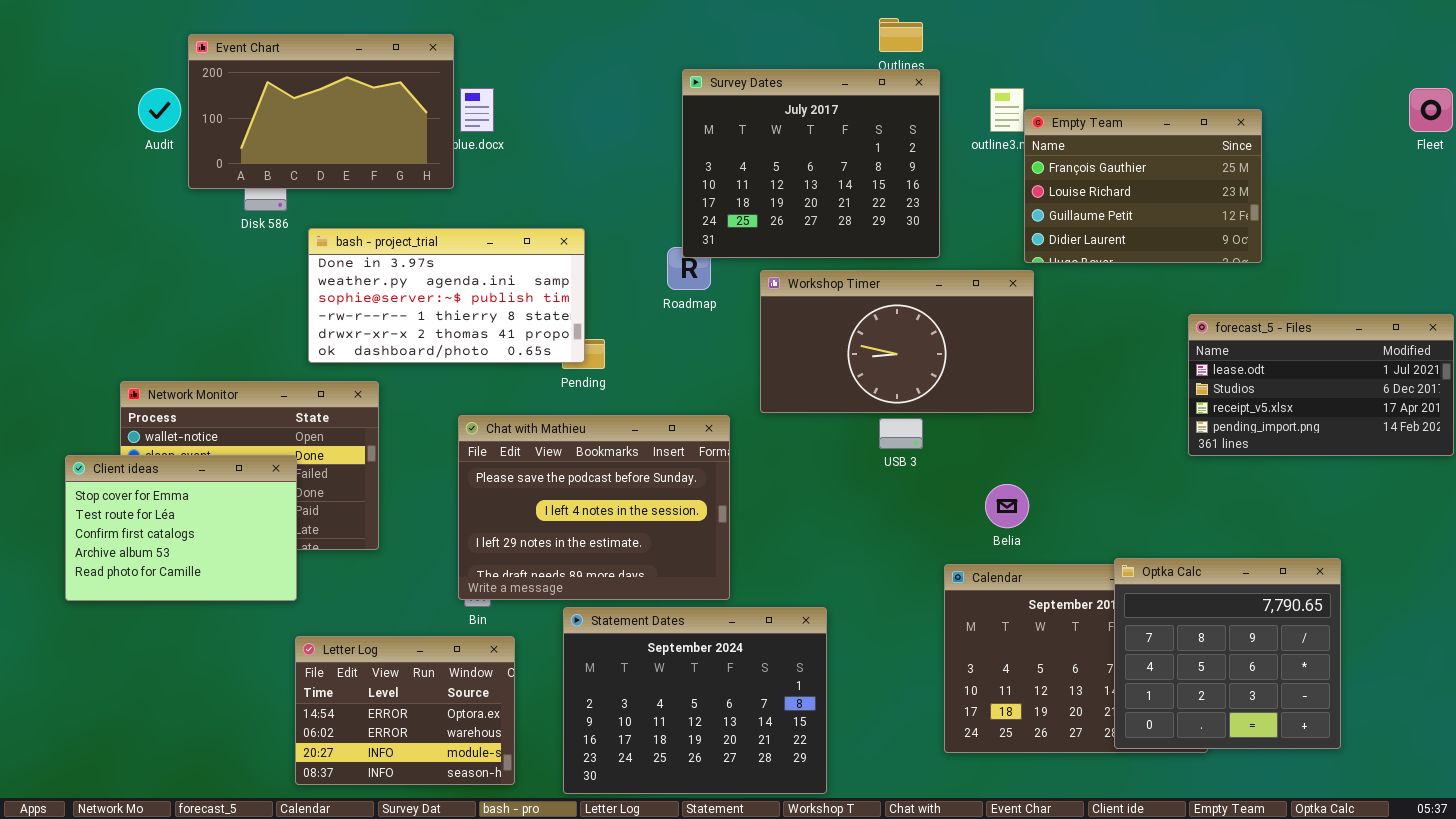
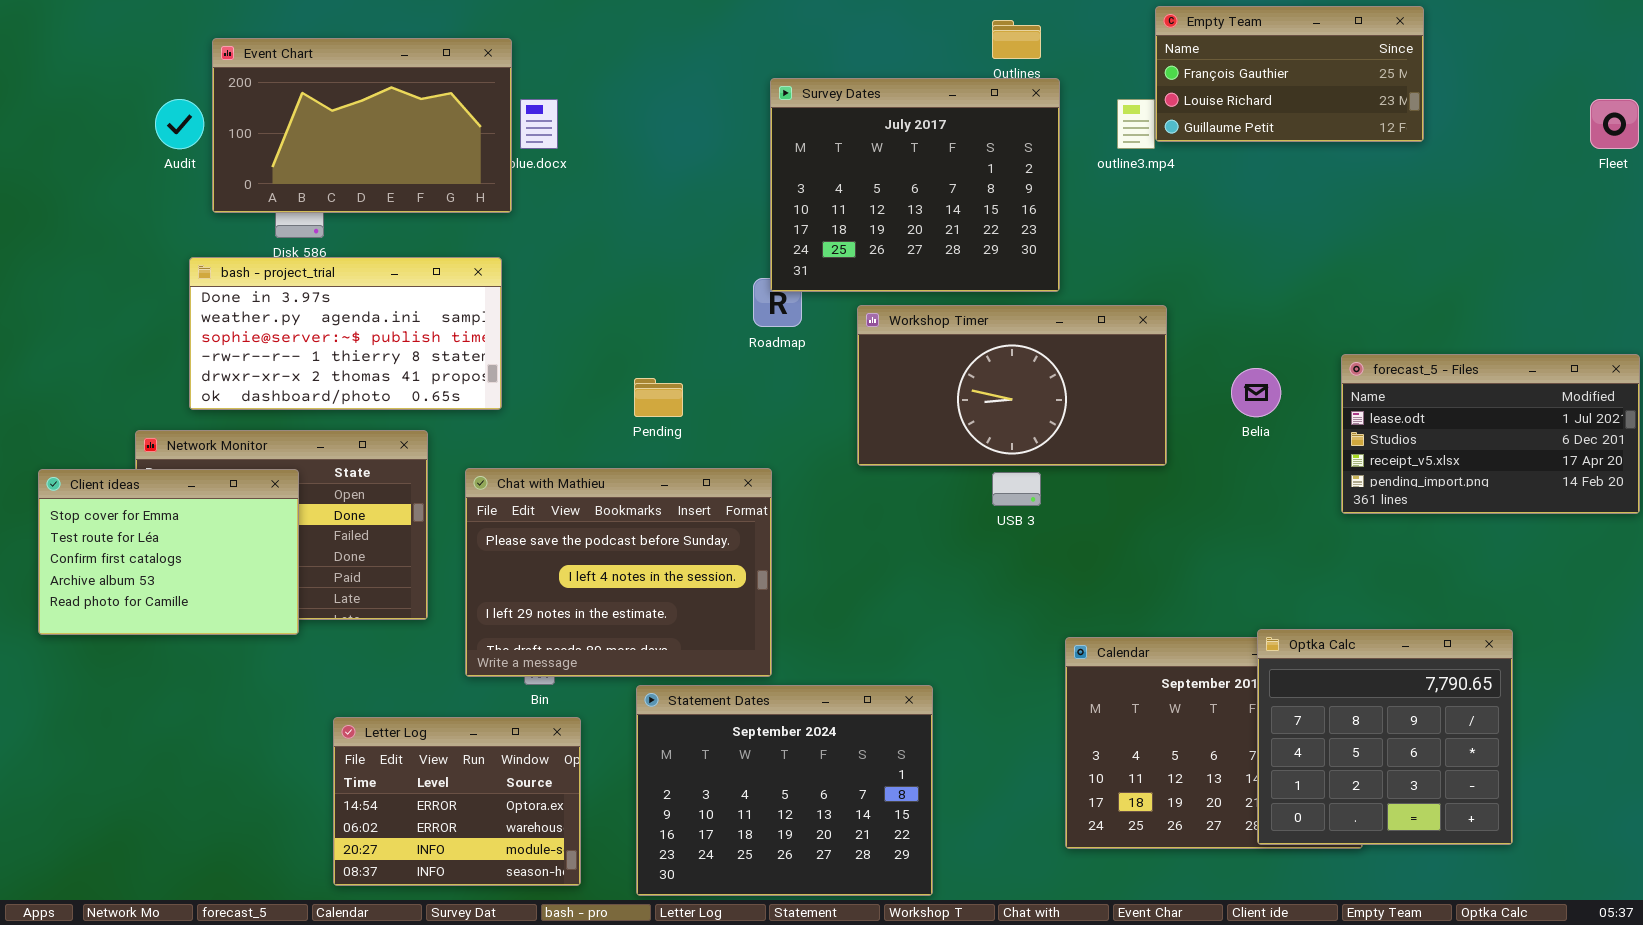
Empty Team: [1024,109,1262,263] -> [1155,6,1424,142], moved, resized
bash - project_trial: [308,228,585,363] -> [189,257,502,410], moved
Chat with Mathieu: [458,415,730,600] -> [465,468,772,677], moved
Client ideas: [65,455,297,601] -> [38,469,299,635], moved
Belia: [985,484,1029,528] -> [1231,368,1281,417], moved

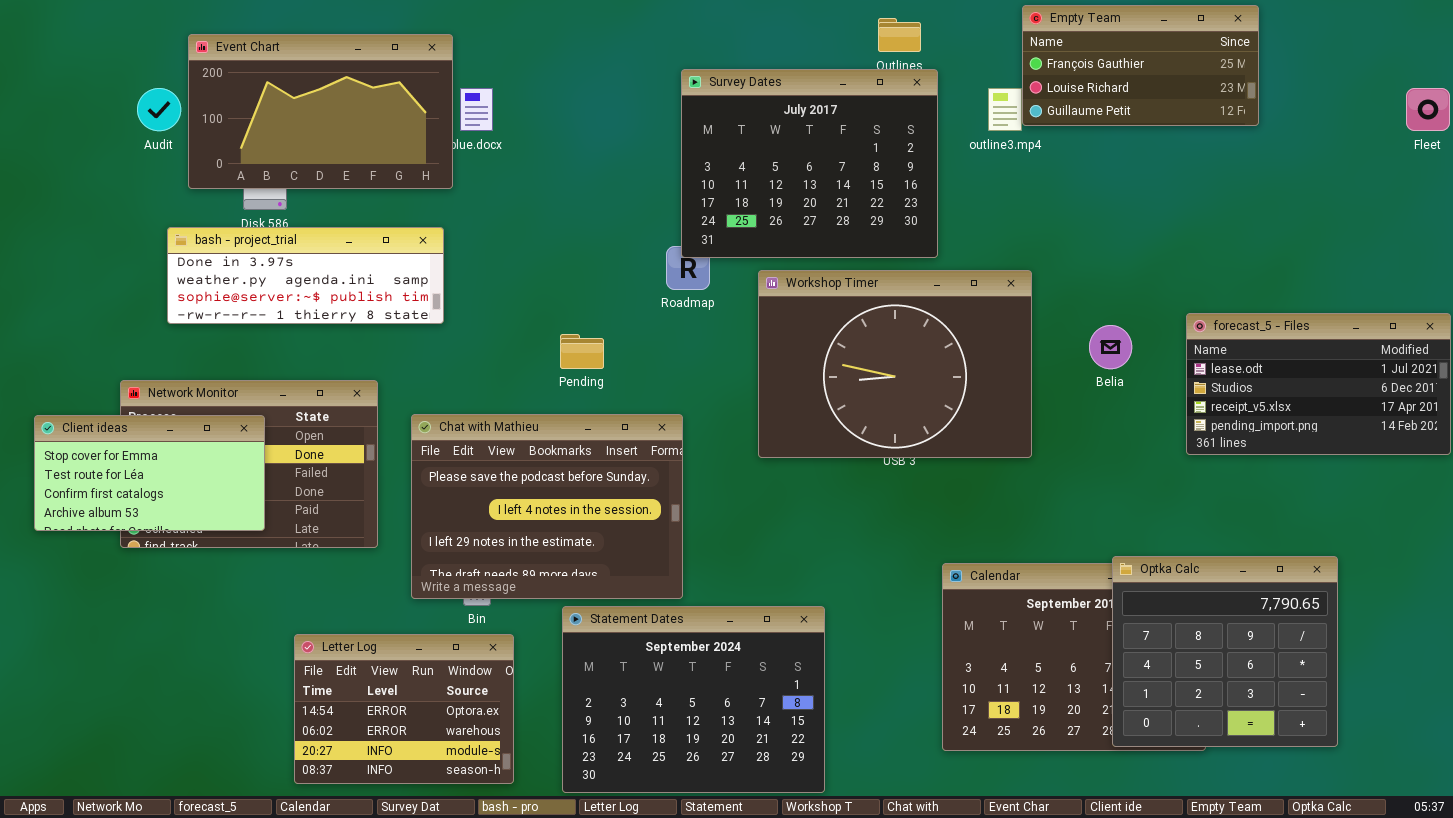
bash - project_trial: [189,257,502,410] -> [167,227,444,324], resized
Workshop Timer: [857,305,1167,466] -> [758,270,1032,458], resized
Client ideas: [38,469,299,635] -> [34,415,265,531], resized

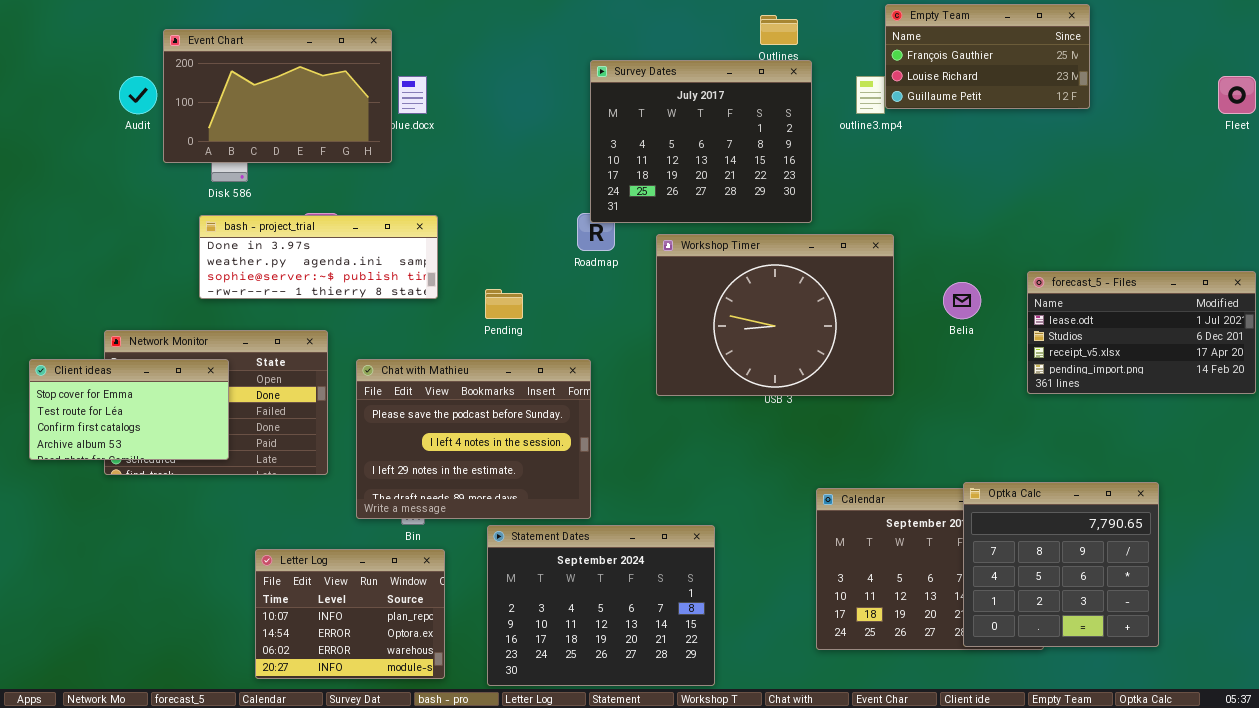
bash - project_trial: [167,227,444,324] -> [199,215,438,299], moved
Letter Log: [294,634,514,784] -> [255,549,445,679], scrolled up 1 row

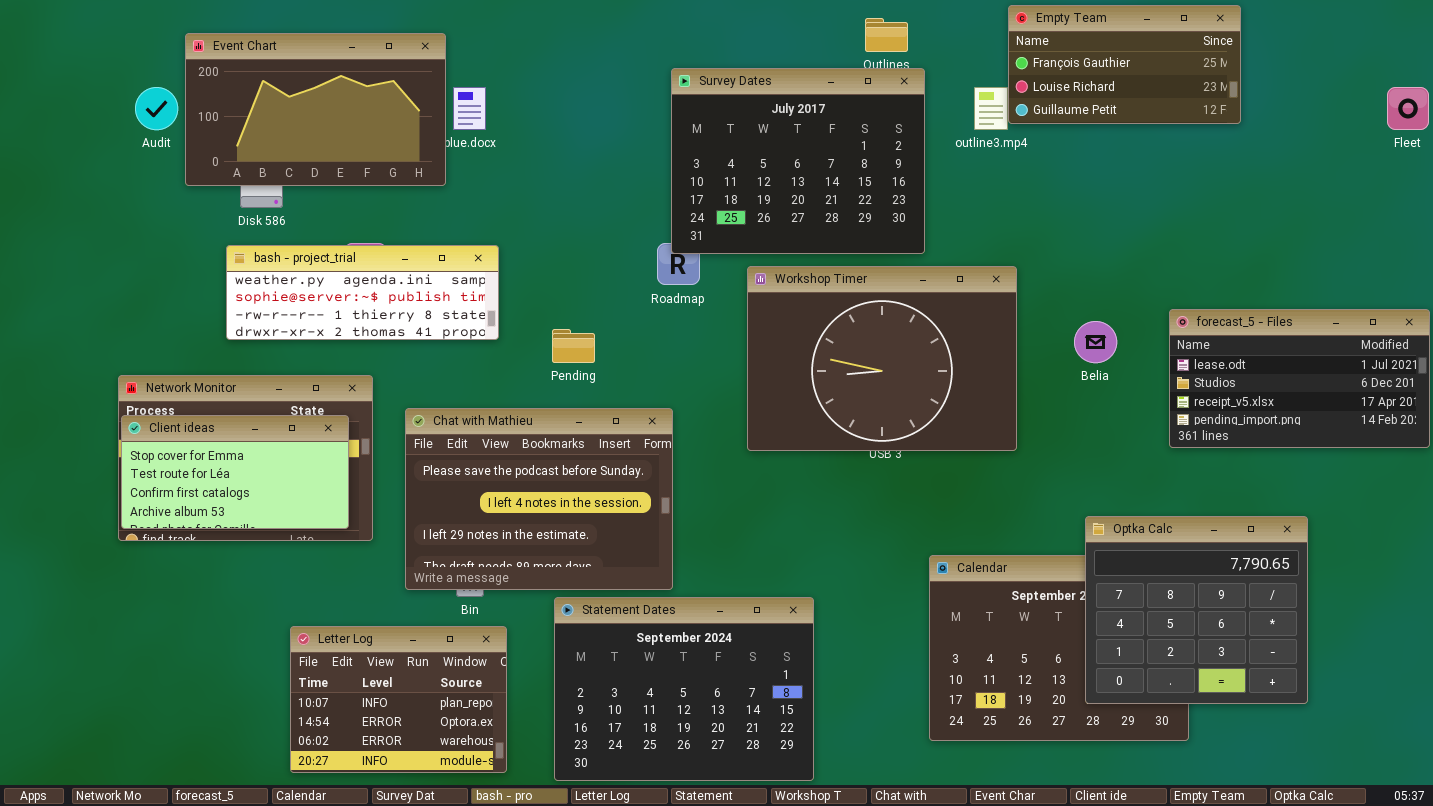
bash - project_trial: [199,215,438,299] -> [226,245,499,340], scrolled down 1 row
Client ideas: [29,359,229,460] -> [121,415,349,529], moved
Optka Calc: [963,482,1159,647] -> [1085,516,1308,704], moved

